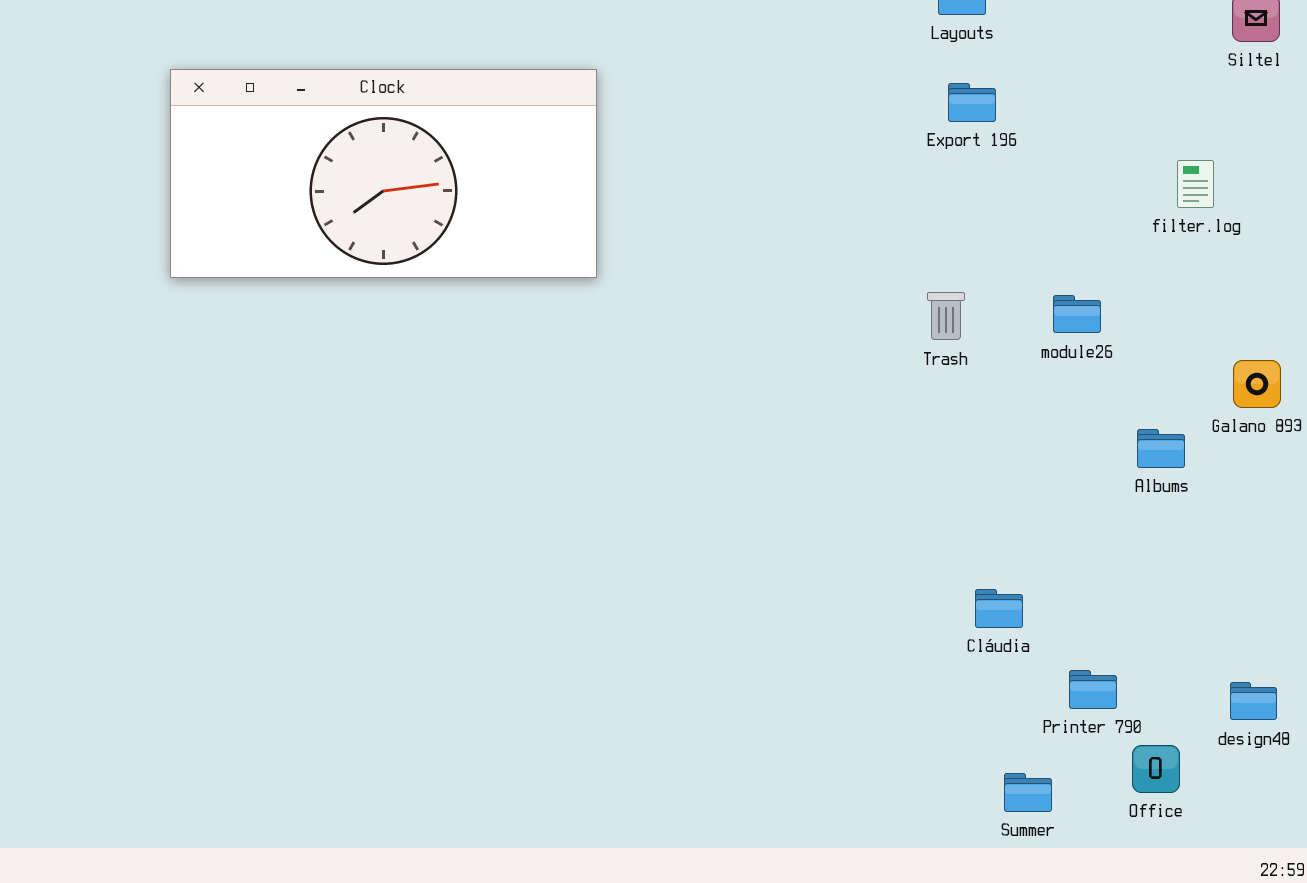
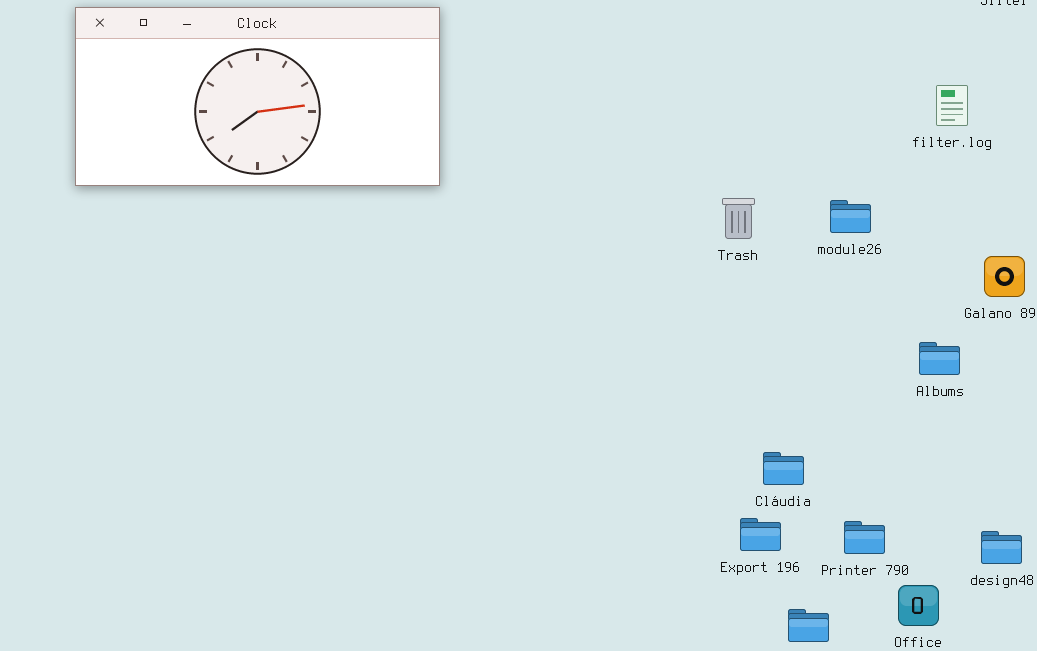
Export 196: [948,83,996,122] -> [740,518,781,551], moved
Albums: [1137,429,1185,468] -> [919,342,960,375], moved

